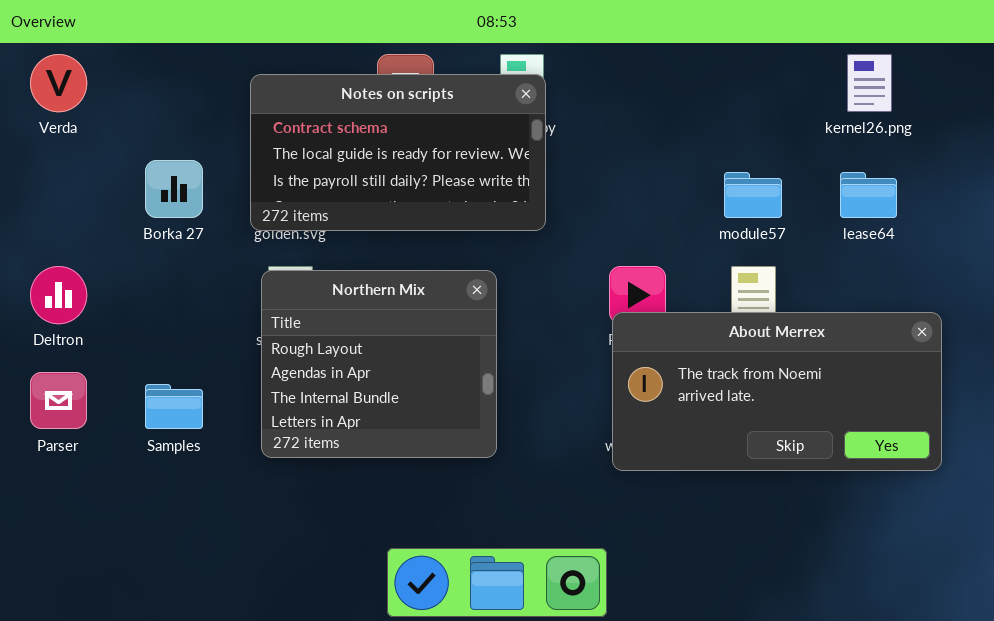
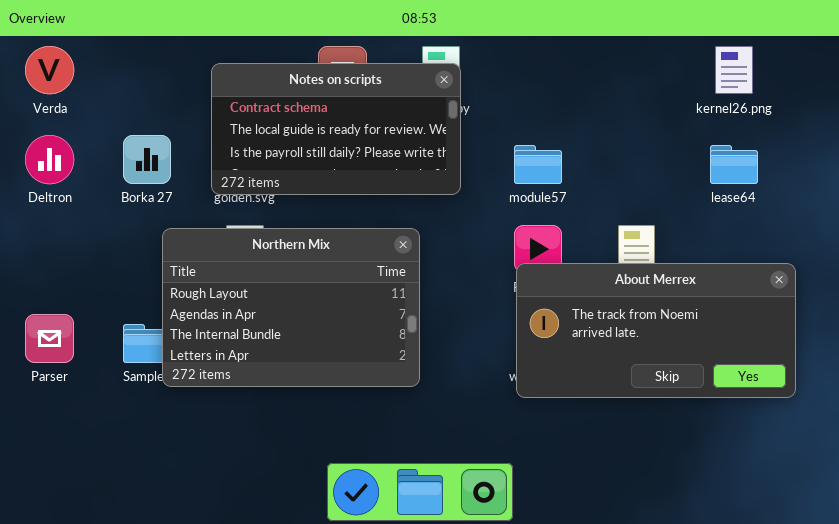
module57: [724,172,782,218] -> [514,145,562,184], moved
Deltron: [30,266,87,324] -> [25,135,74,184], moved
Northern Mix: [261,270,497,458] -> [162,228,420,387], resized

